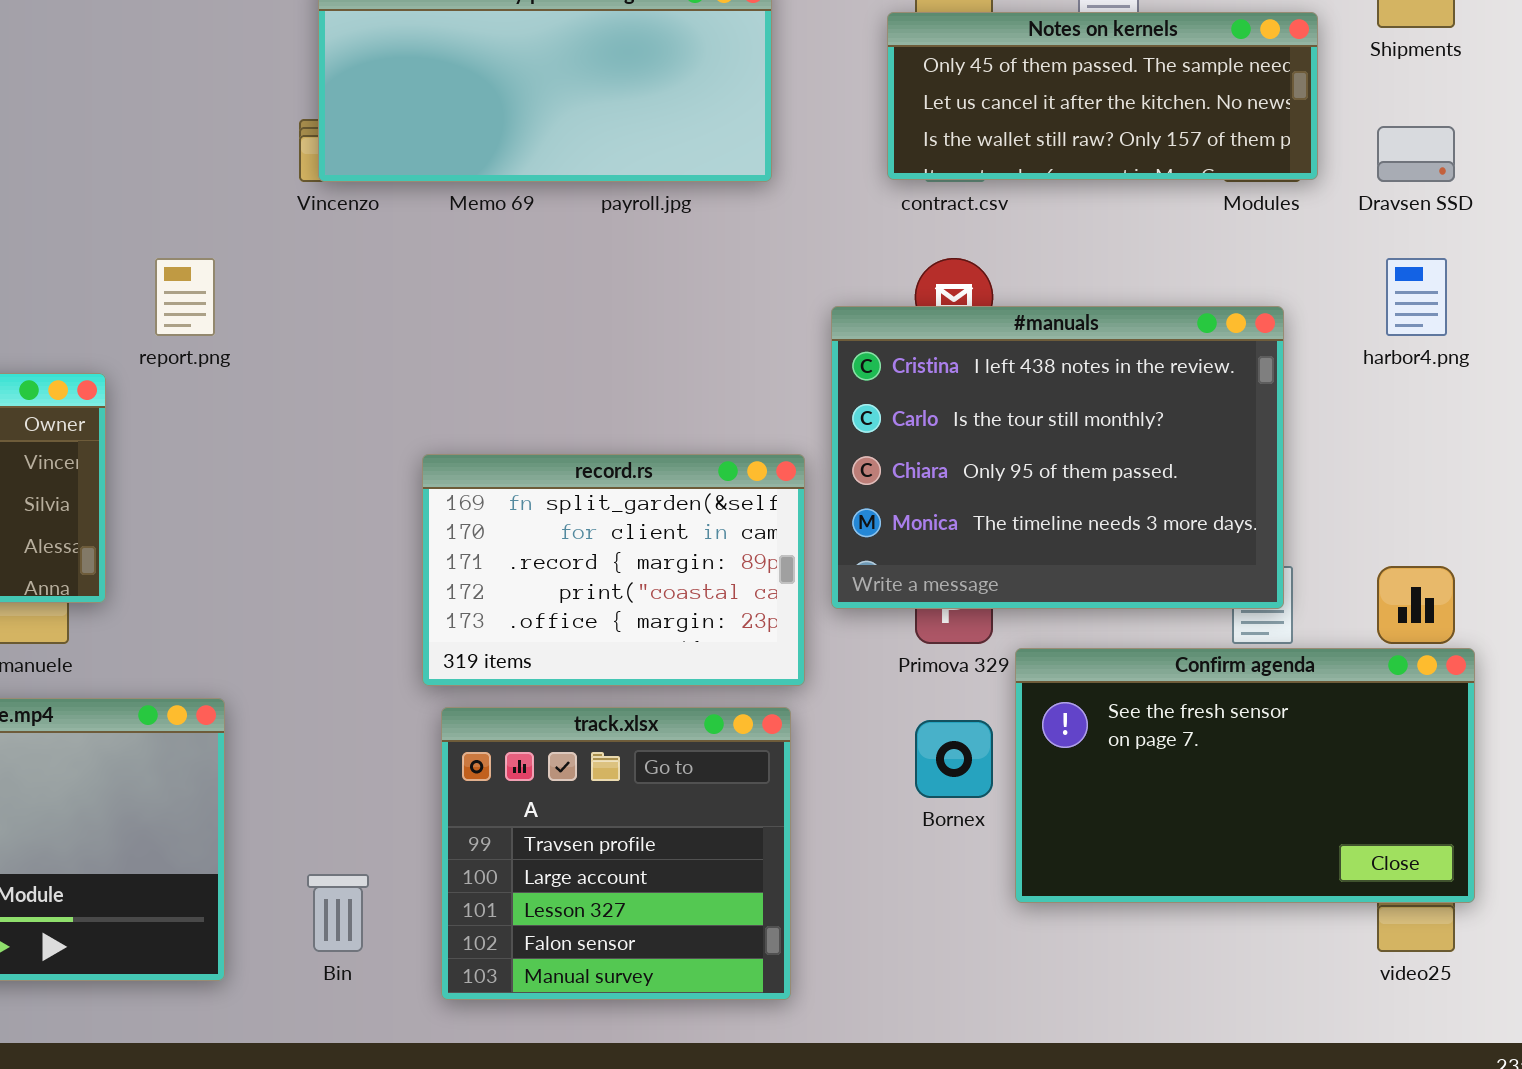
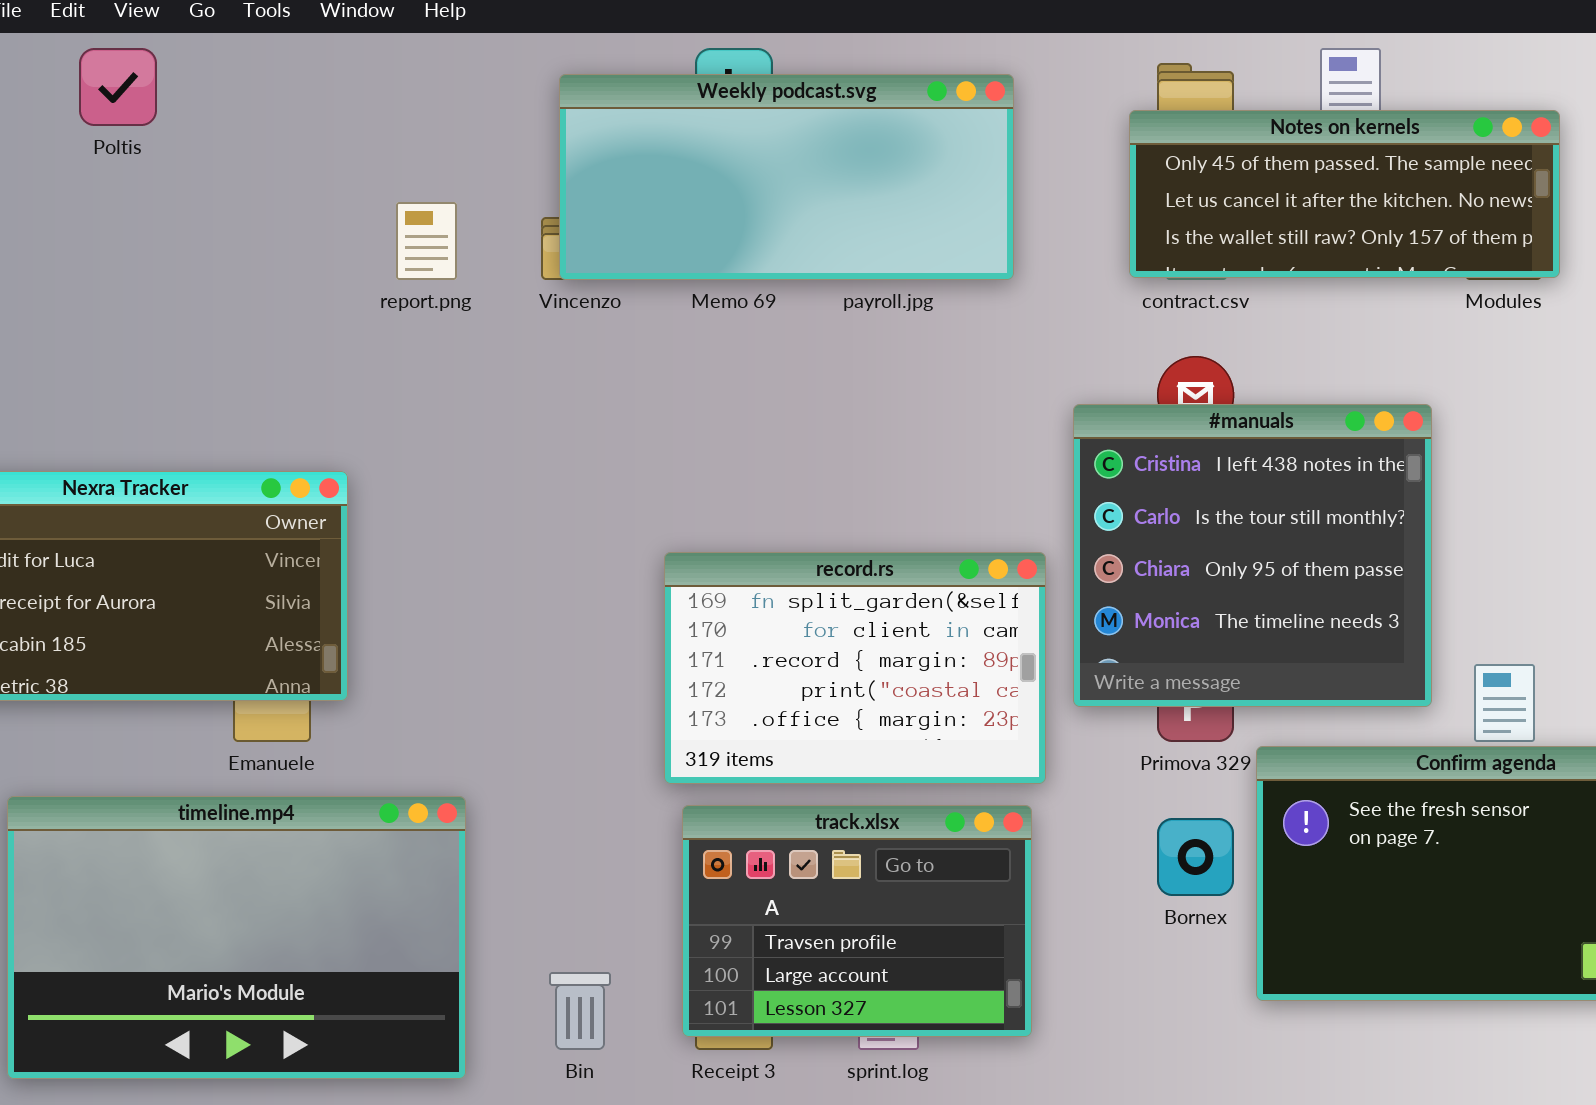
report.png: [155,258,215,336] -> [396,202,457,280], moved
#manuals: [831,306,1284,609] -> [1073,404,1432,707], resized
track.xlsx: [441,707,791,1000] -> [682,805,1032,1037], resized

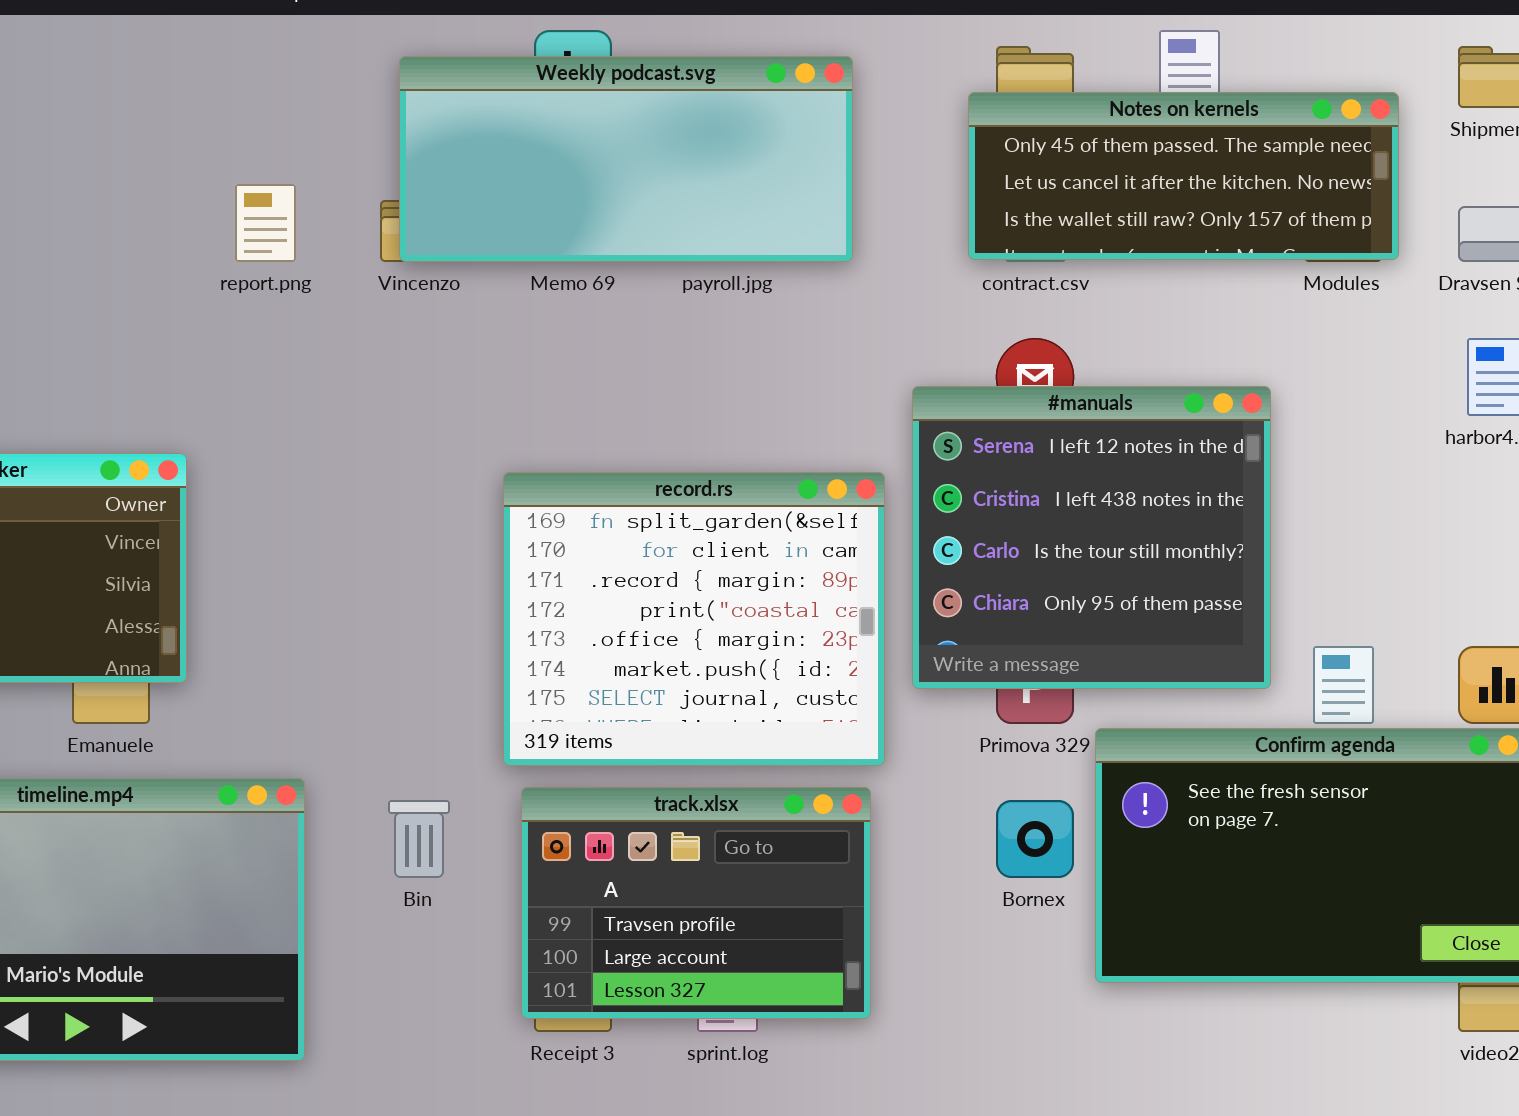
#manuals: [1073,404,1432,707] -> [912,386,1271,689], scrolled up 1 row
record.rs: [664,552,1046,784] -> [503,472,885,766], resized
Bin: [549,972,611,1050] -> [388,800,450,878], moved

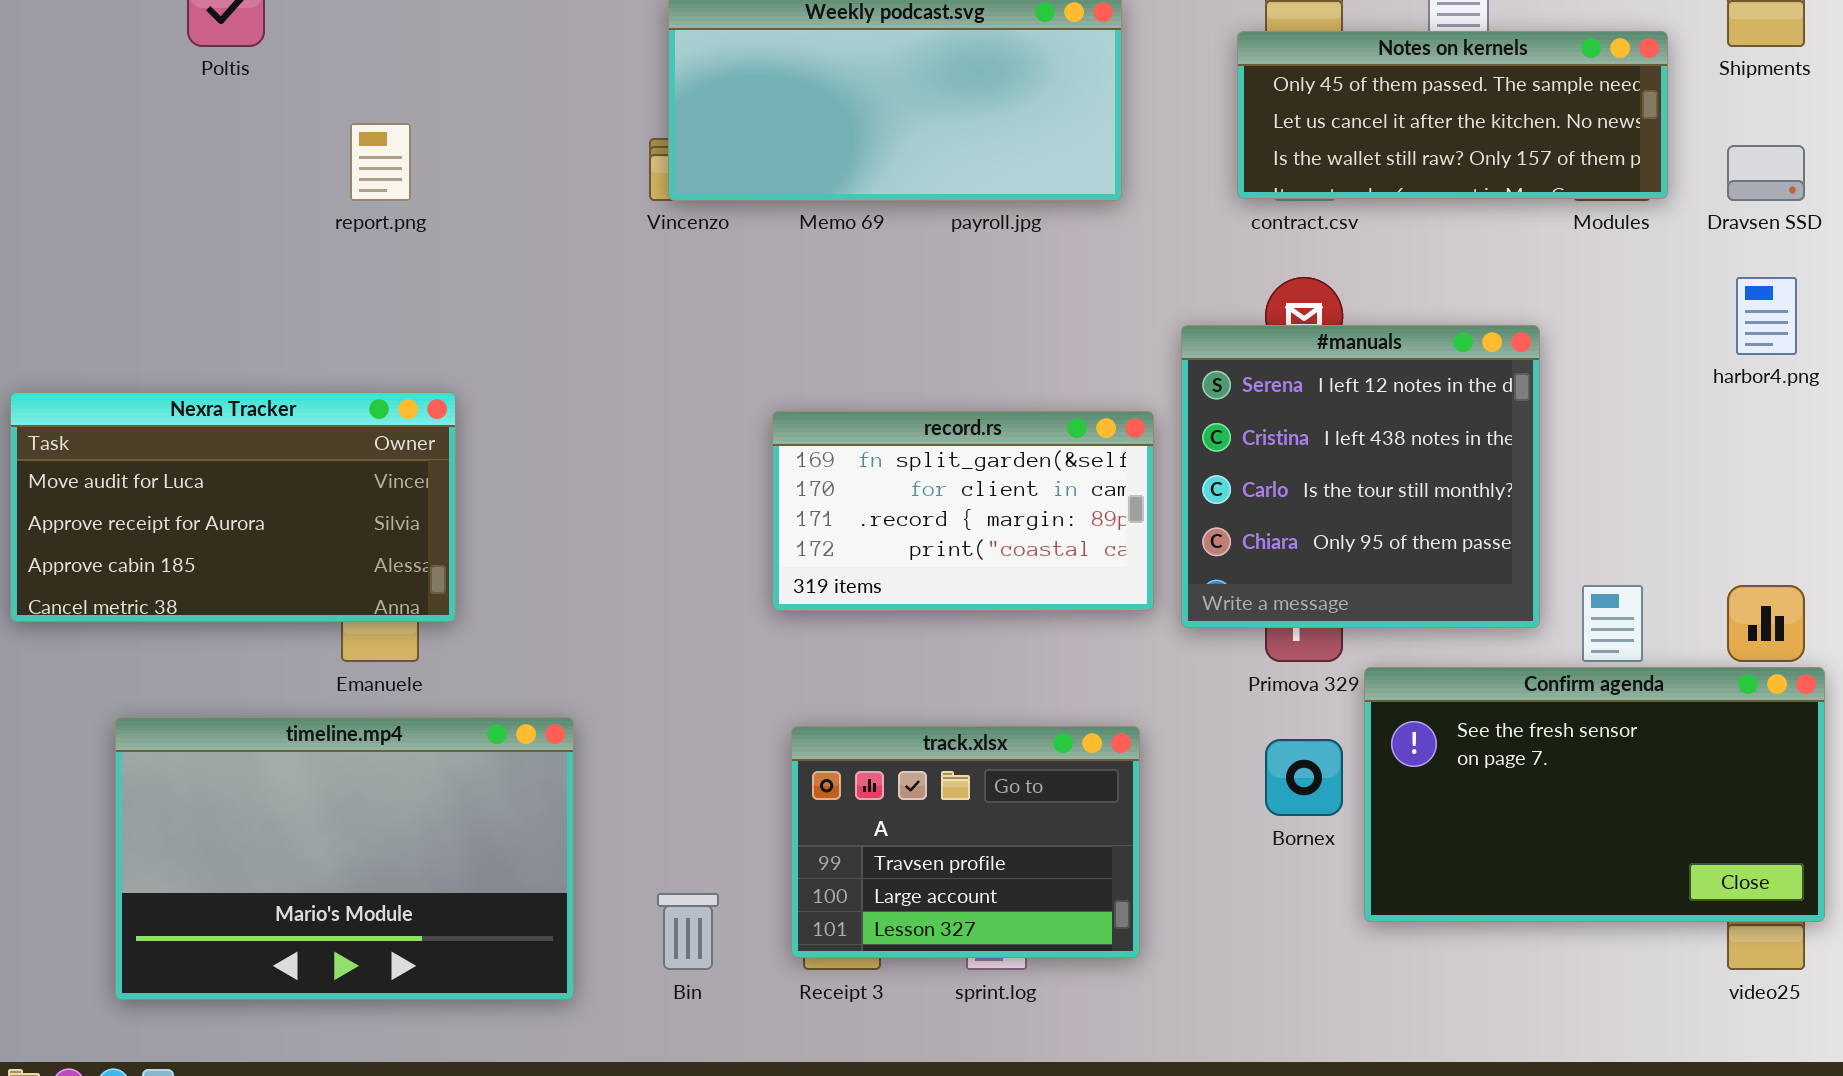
report.png: [235,184,296,262] -> [350,123,411,201], moved
record.rs: [503,472,885,766] -> [772,411,1154,611], resized
Bin: [388,800,450,878] -> [657,893,719,970], moved

